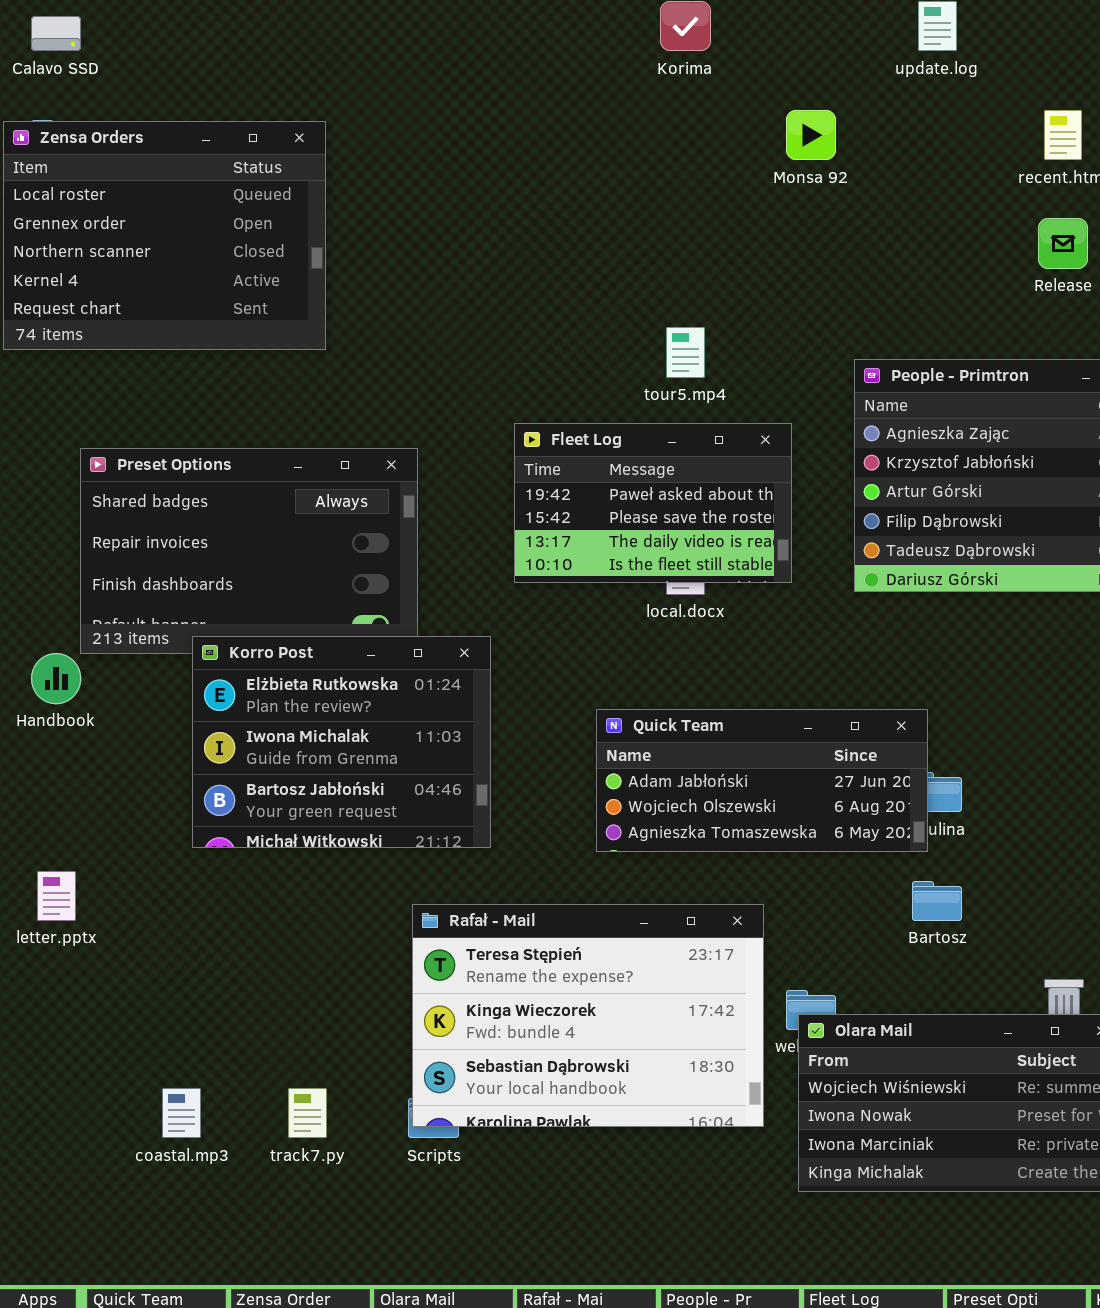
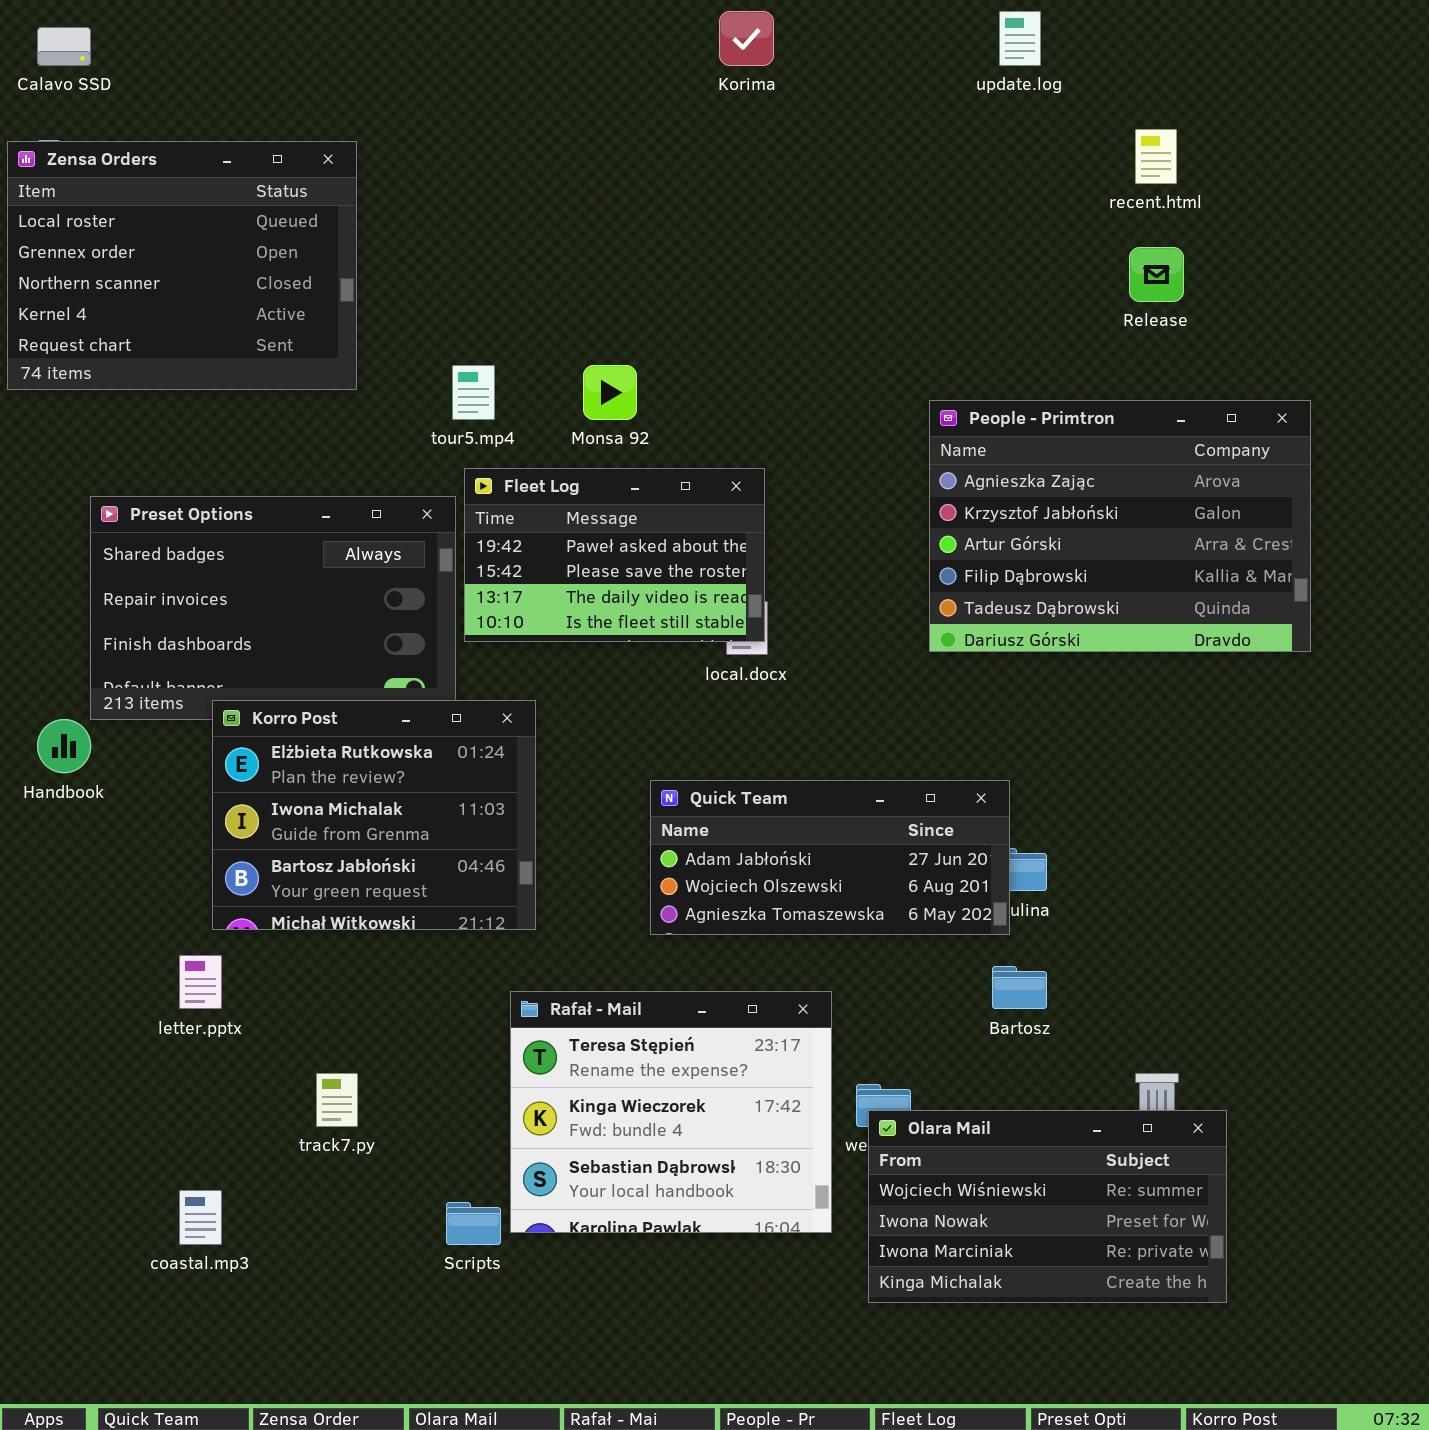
Monsa 92: [786,110,836,160] -> [583,365,637,420], moved
tour5.mp4: [666,327,705,378] -> [452,365,495,420], moved
Fleet Log: [514,423,792,583] -> [464,468,765,642], moved
letter.pptx: [37,871,76,921] -> [179,955,222,1009], moved
Rafał - Mail: [412,904,764,1127] -> [510,991,832,1233], resized
track7.py: [288,1088,327,1138] -> [316,1073,358,1127], moved

